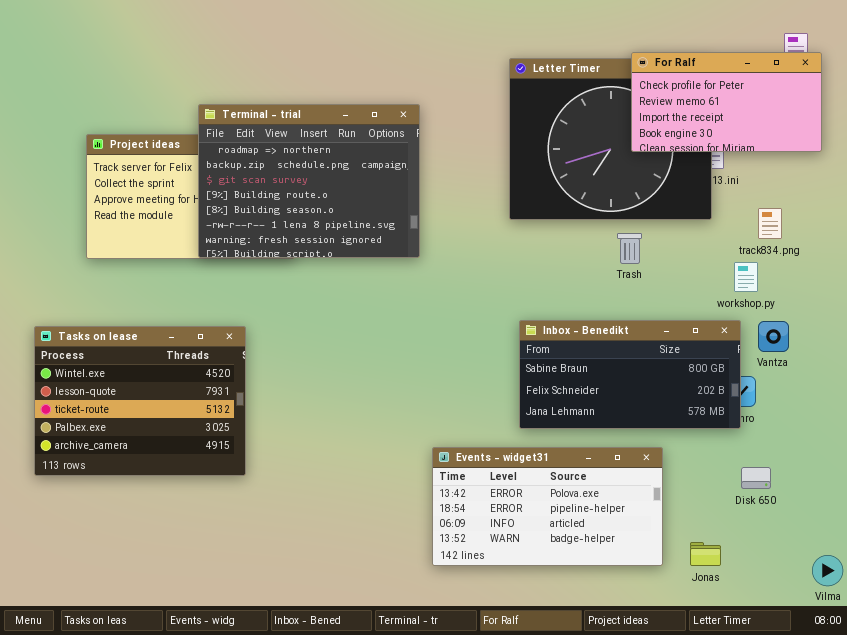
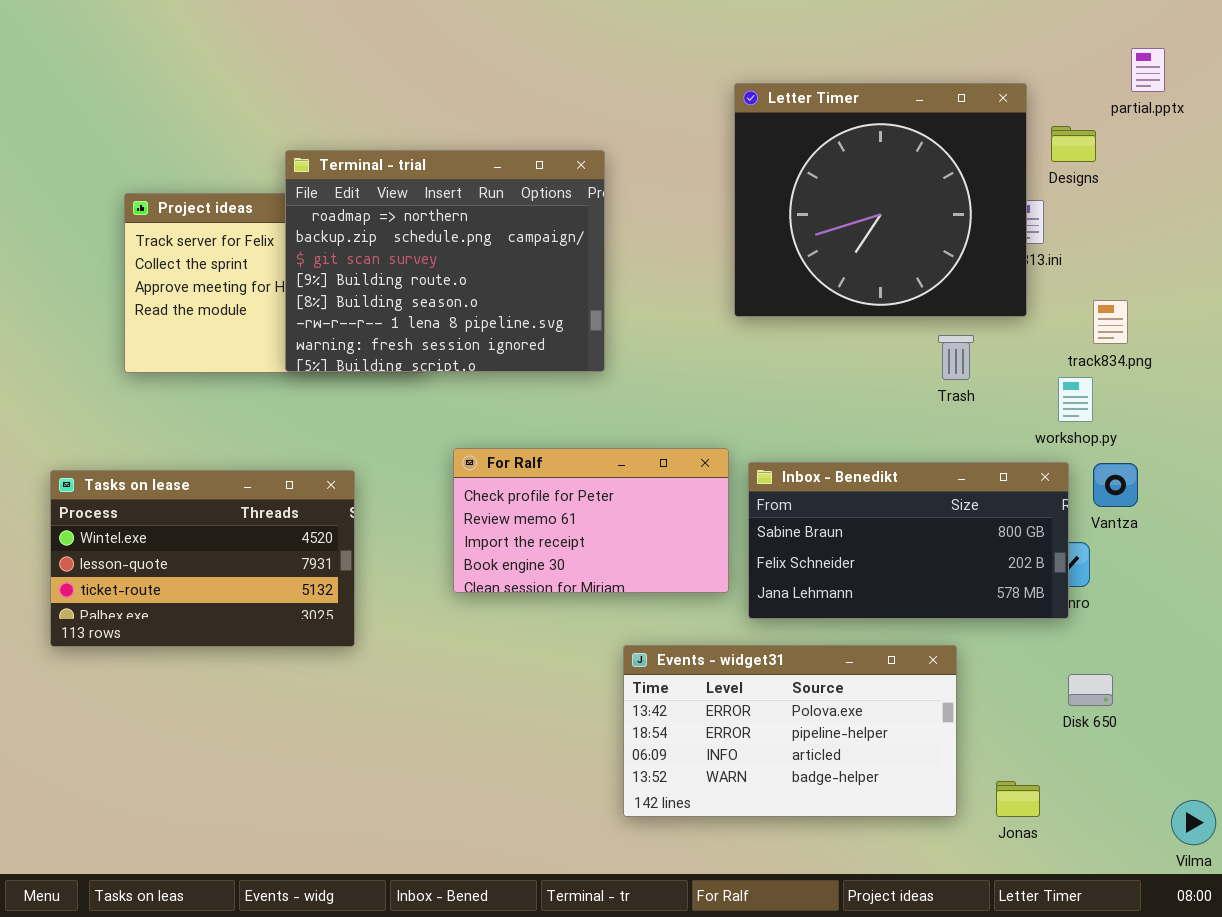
For Ralf: [631,52,822,152] -> [453,448,729,593], moved
Trash: [617,233,642,264] -> [938,335,974,380], moved
Tasks on lease: [34,326,246,476] -> [50,470,355,647], resized

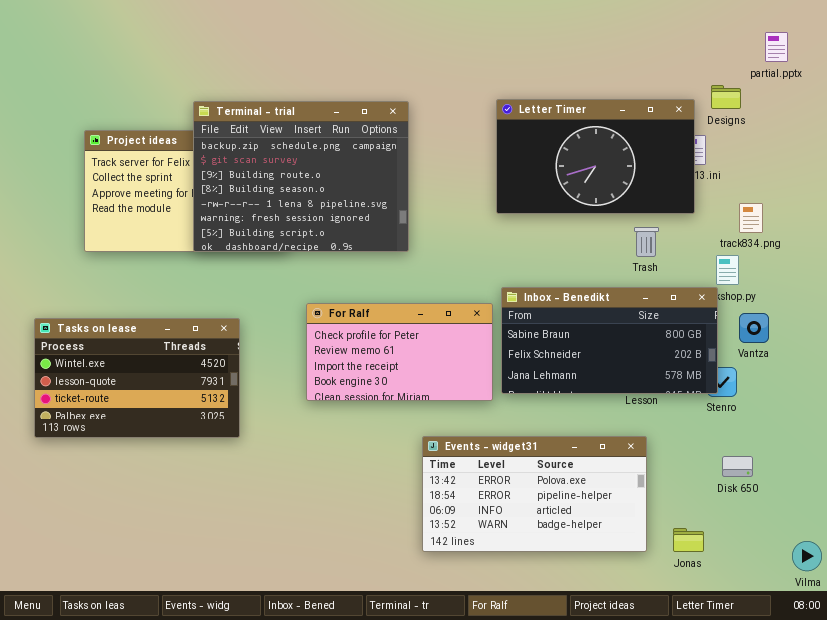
Letter Timer: [734,83,1027,317] -> [496,99,695,214], resized
Terminal - trial: [285,150,605,372] -> [193,101,409,252], scrolled down 1 row
Inbox - Benedikt: [748,462,1069,619] -> [501,287,718,394], moved

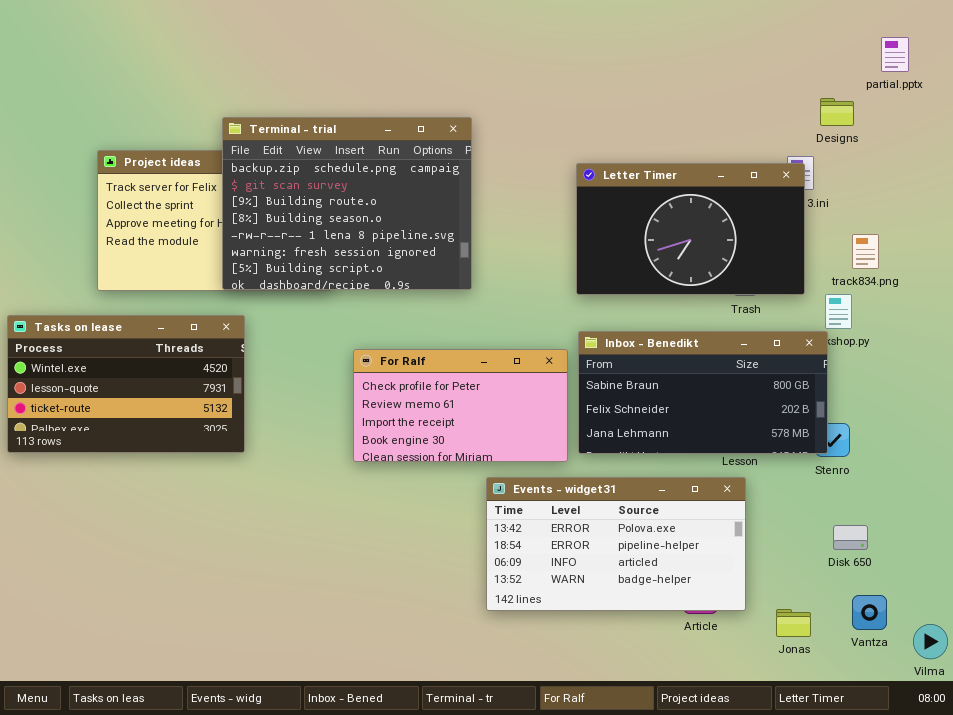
Letter Timer: [496,99,695,214] -> [576,163,805,295], moved
Vantza: [739,313,769,343] -> [852,595,887,630], moved
Tasks on lease: [34,318,240,438] -> [7,315,245,453], moved
Events - widget31: [422,436,647,552] -> [486,477,746,611], moved

